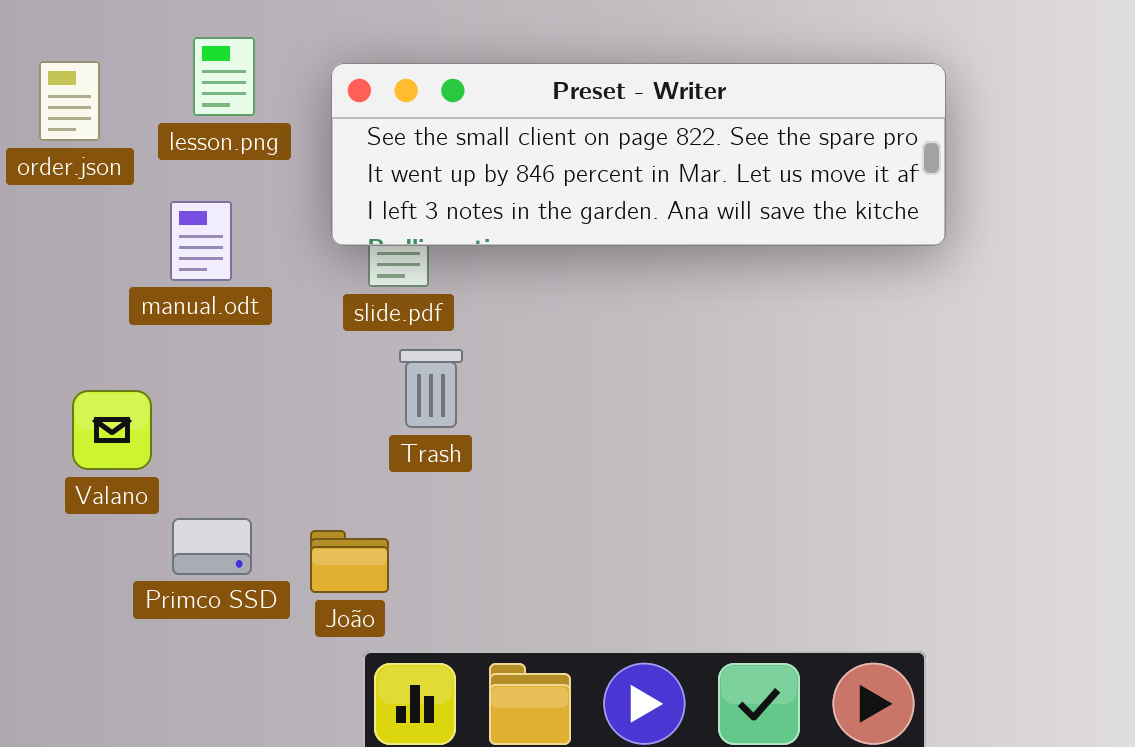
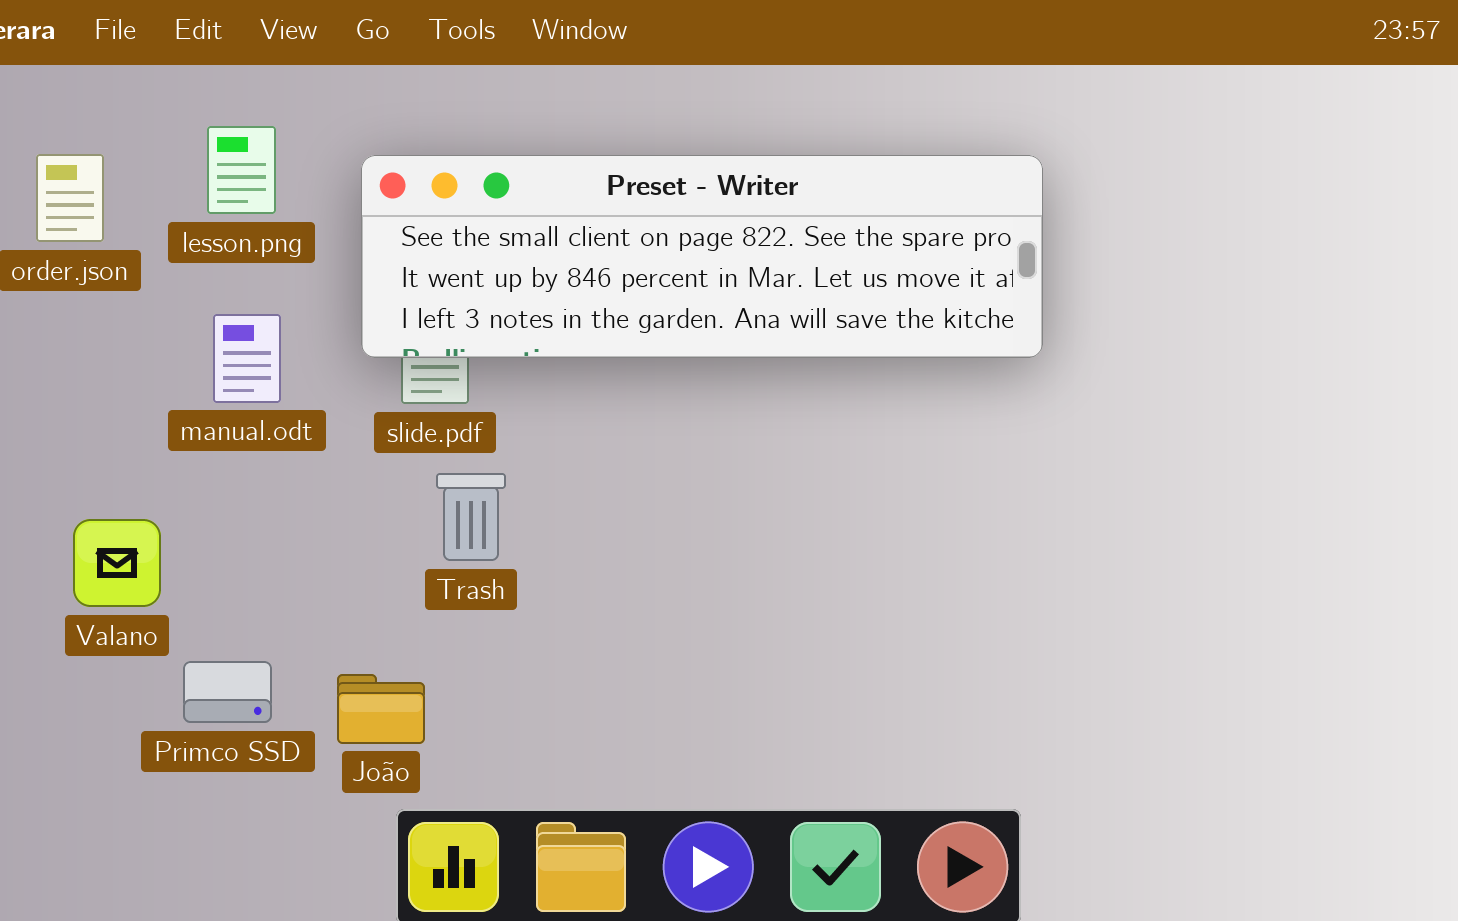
manual.odt: [170,201,232,281] -> [213,314,281,403], moved

